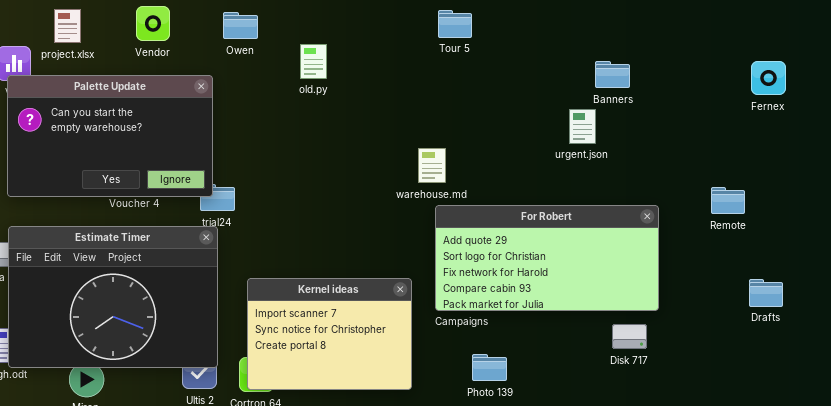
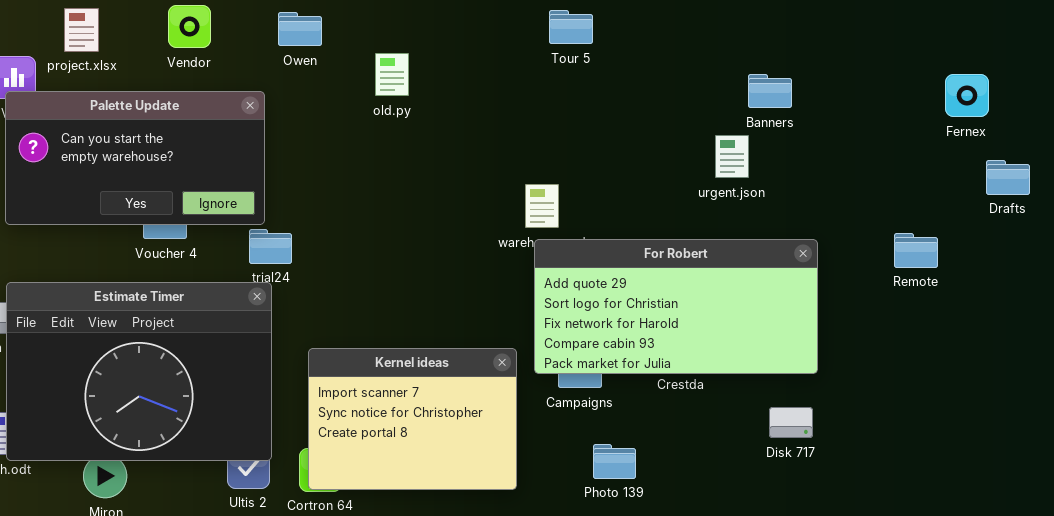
Palette Update: [7,75,213,197] -> [5,91,265,225], resized
For Robert: [435,205,659,311] -> [534,239,818,374], moved
Drafts: [749,279,783,307] -> [986,160,1030,195], moved

